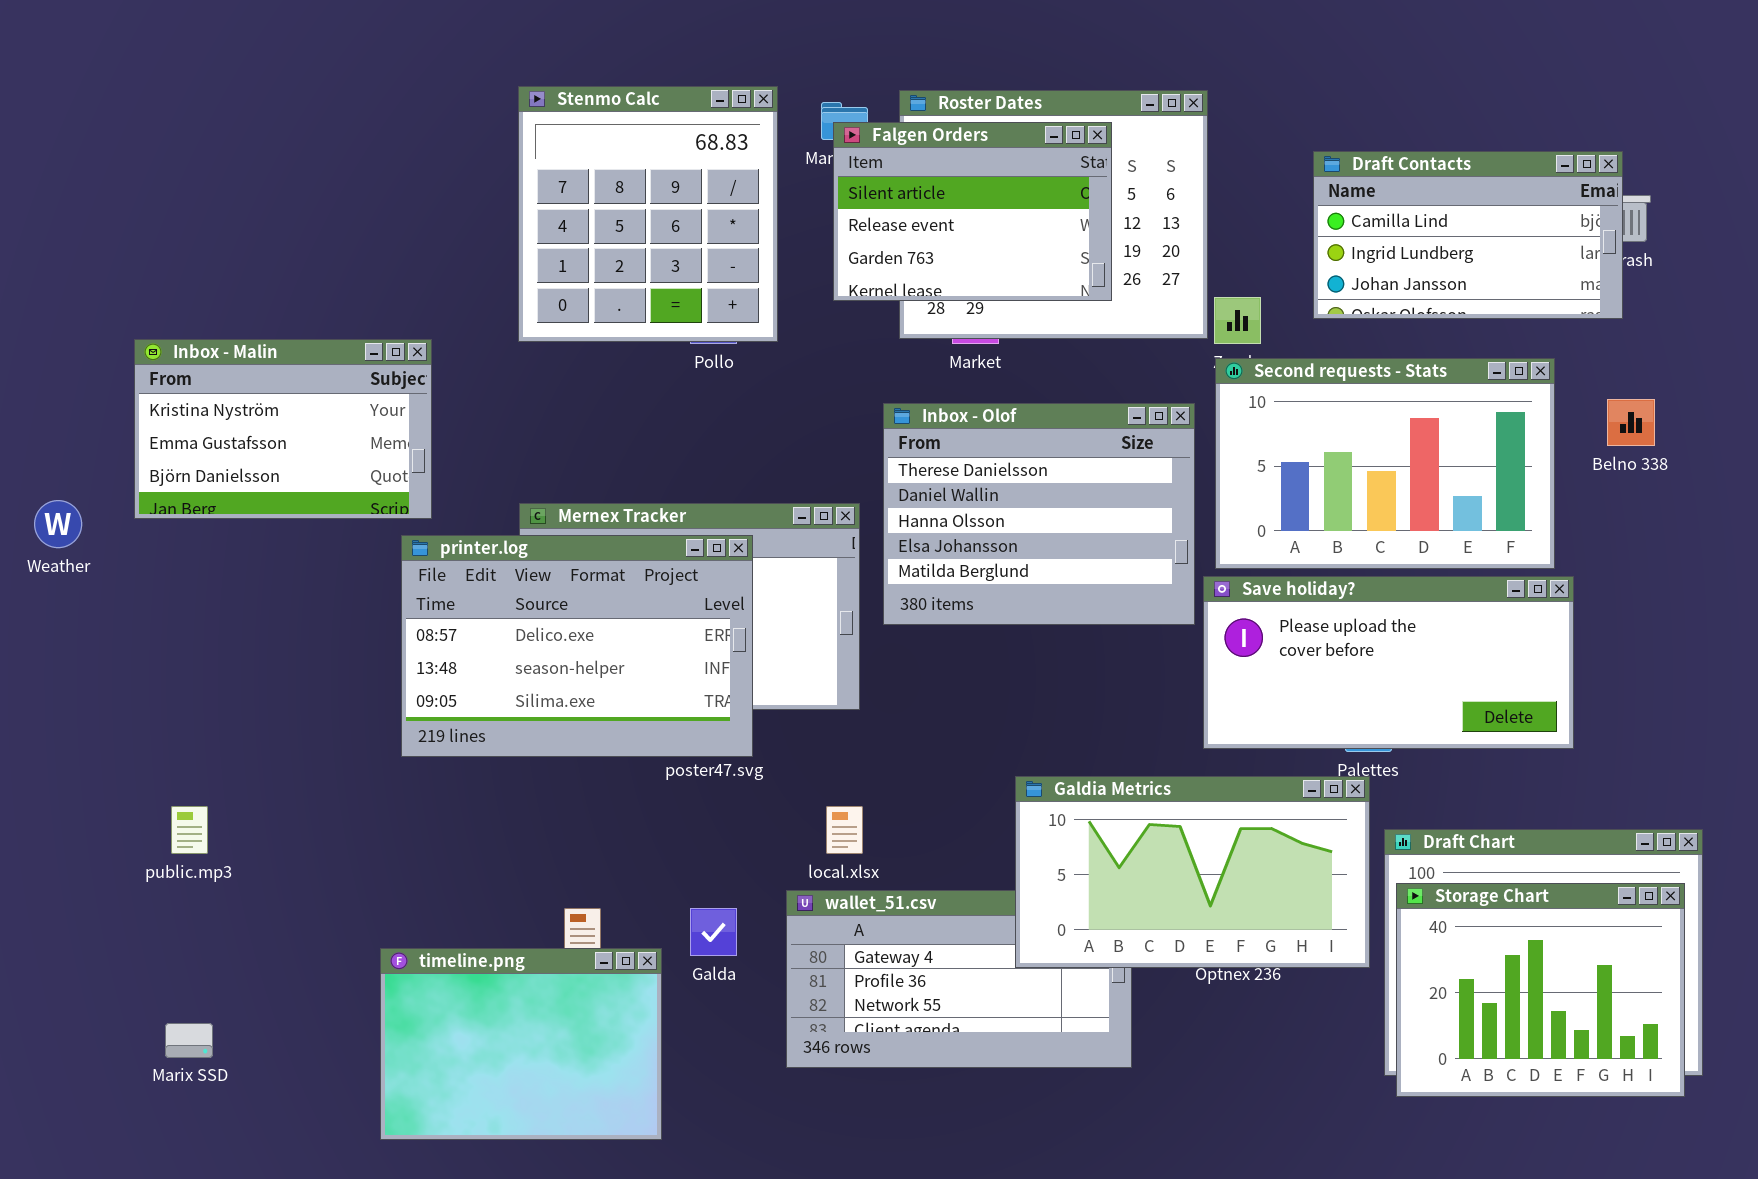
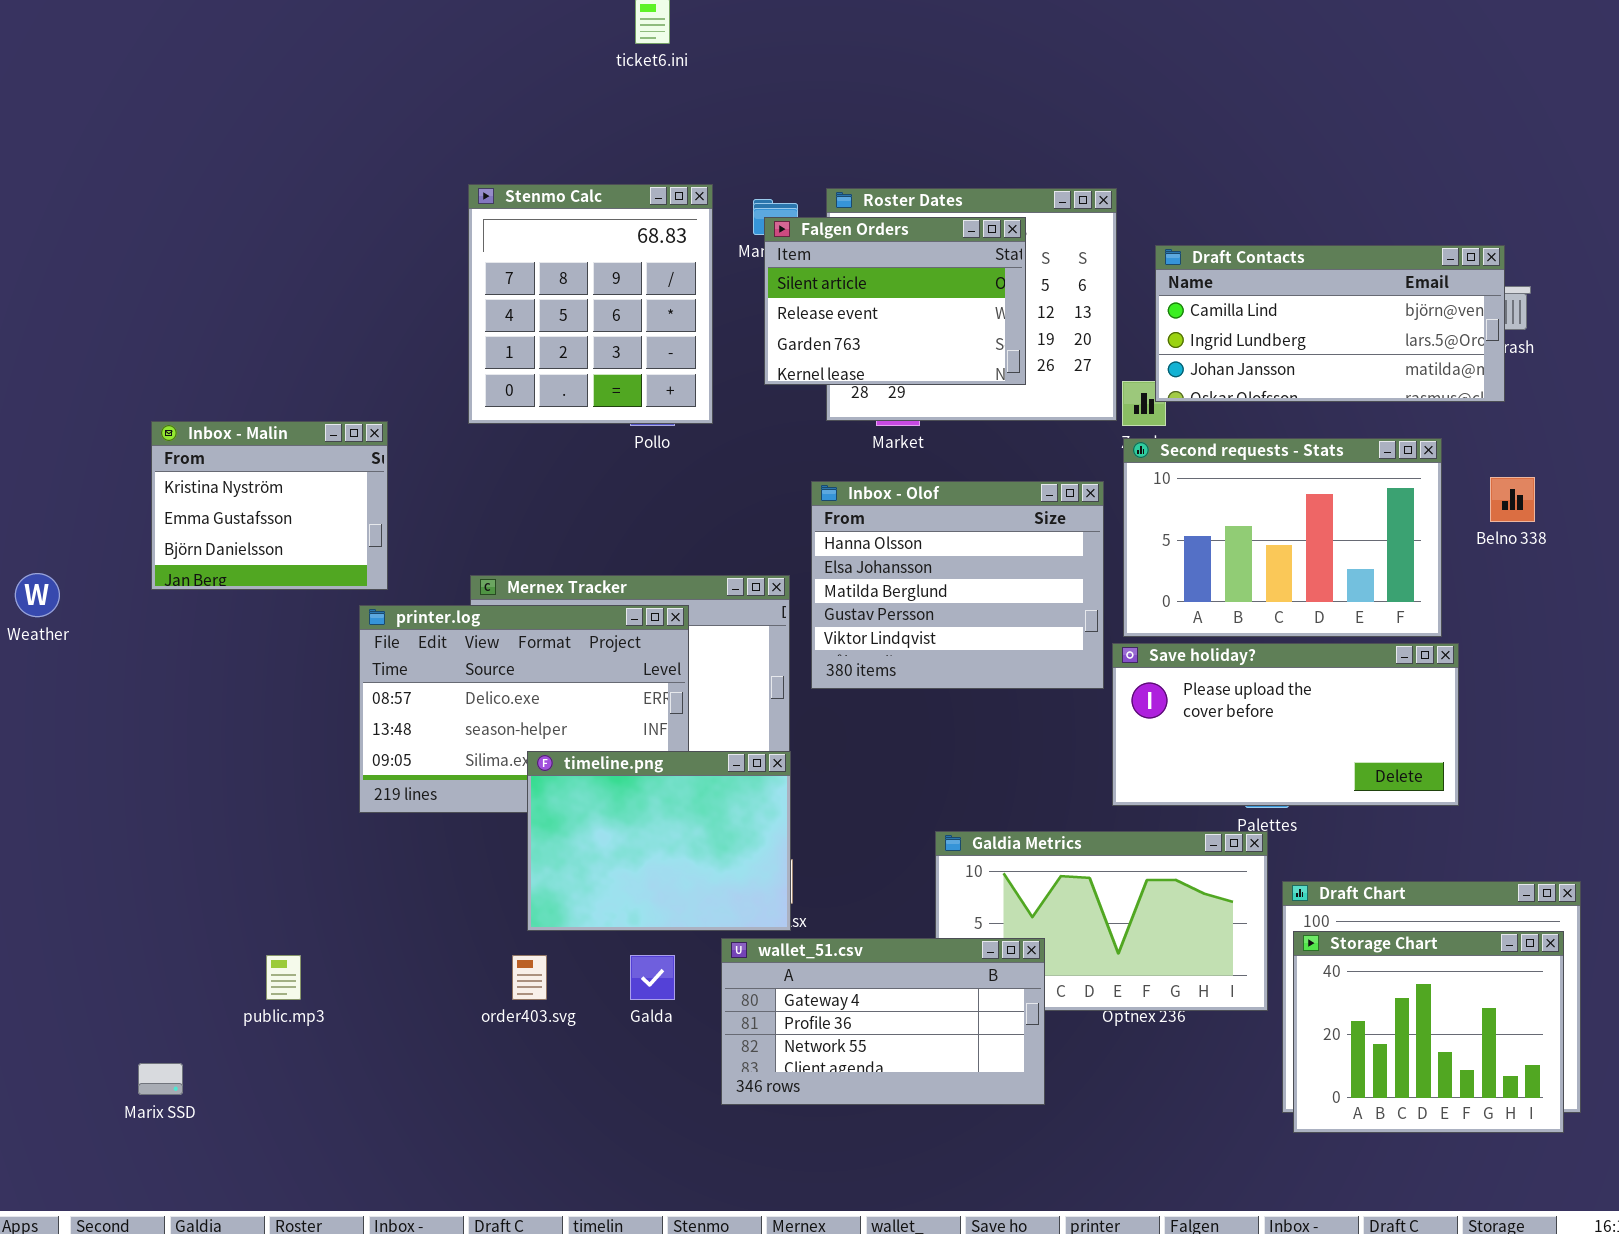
Draft Contacts: [1313,151,1623,319] -> [1155,245,1505,402], resized
Inbox - Malin: [134,339,432,519] -> [151,421,388,590], resized
Inbox - Olof: [883,403,1195,625] -> [811,481,1104,689], scrolled down 2 rows
public.mp3: [171,806,208,854] -> [266,955,301,1000], moved
wallet_51.csv: [786,890,1132,1068] -> [721,938,1045,1105], raised
timeline.png: [380,948,662,1140] -> [527,751,791,931], moved

